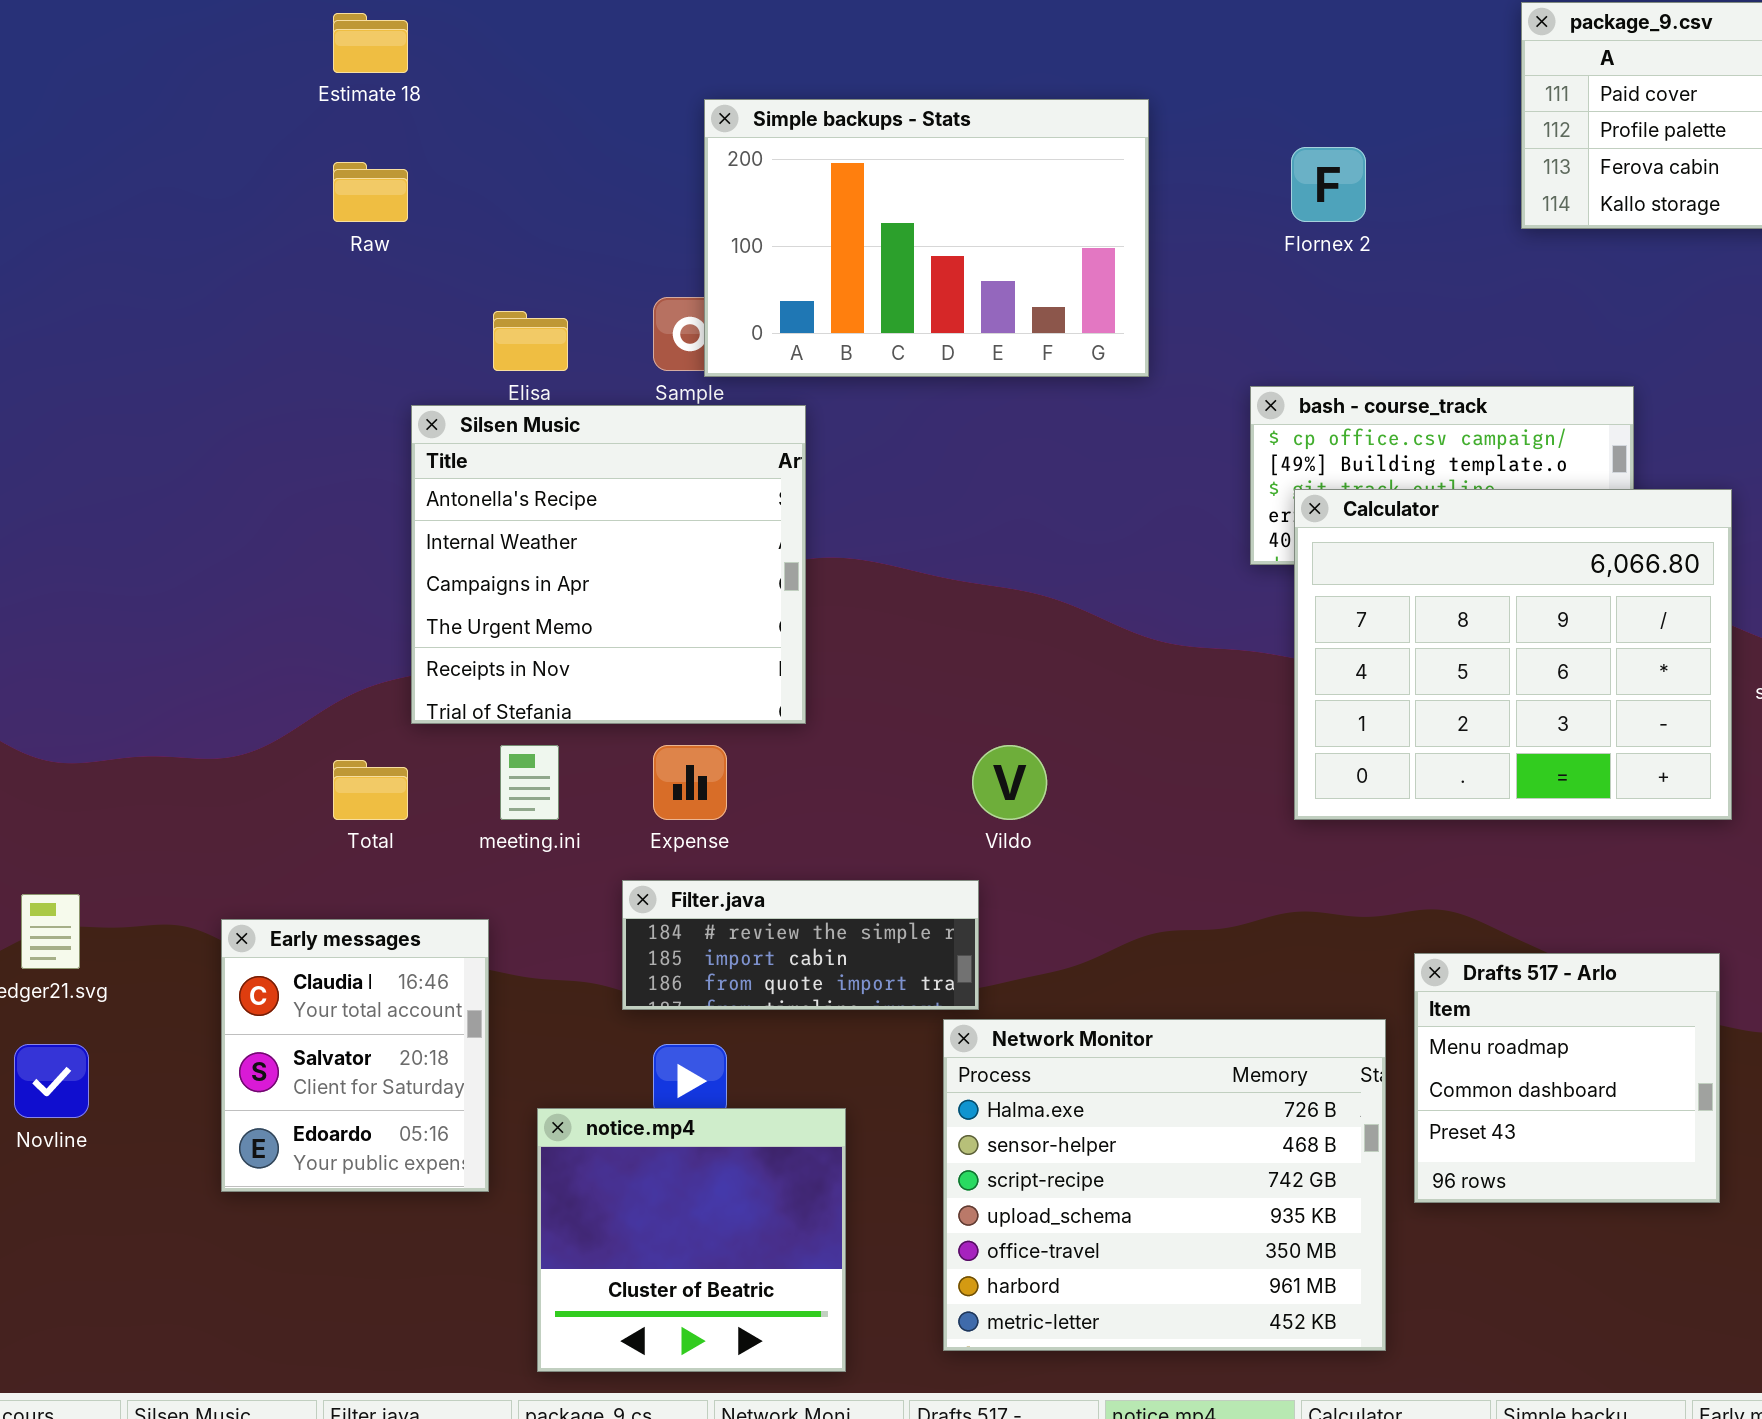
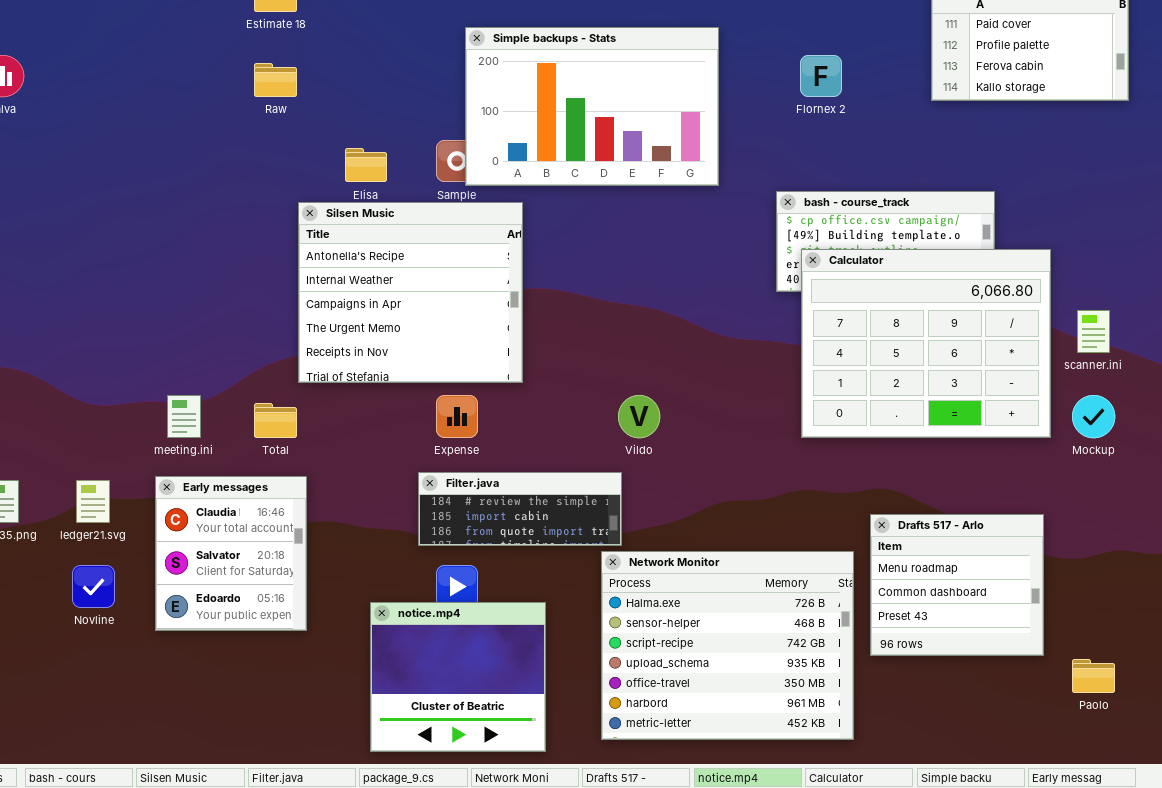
meeting.ini: [500,745,559,820] -> [167,395,201,438], moved
Early messages: [221,919,489,1192] -> [155,476,307,631], moved

